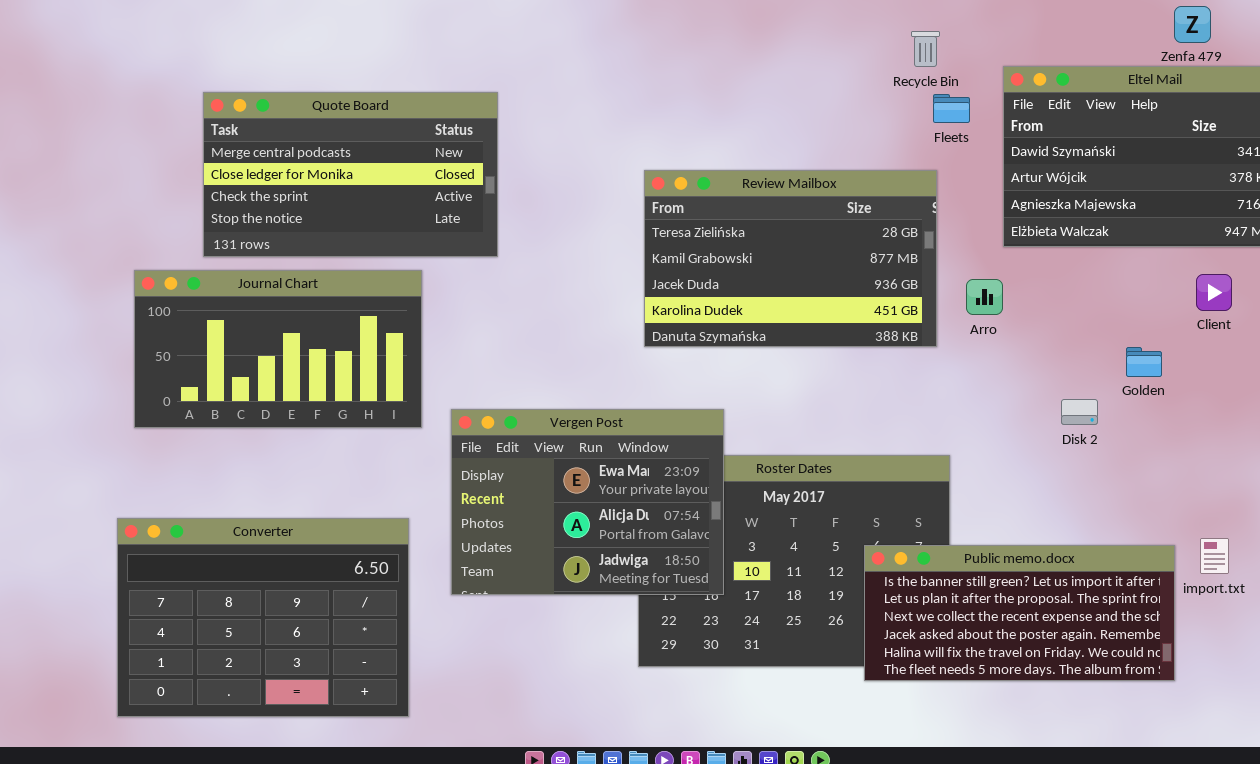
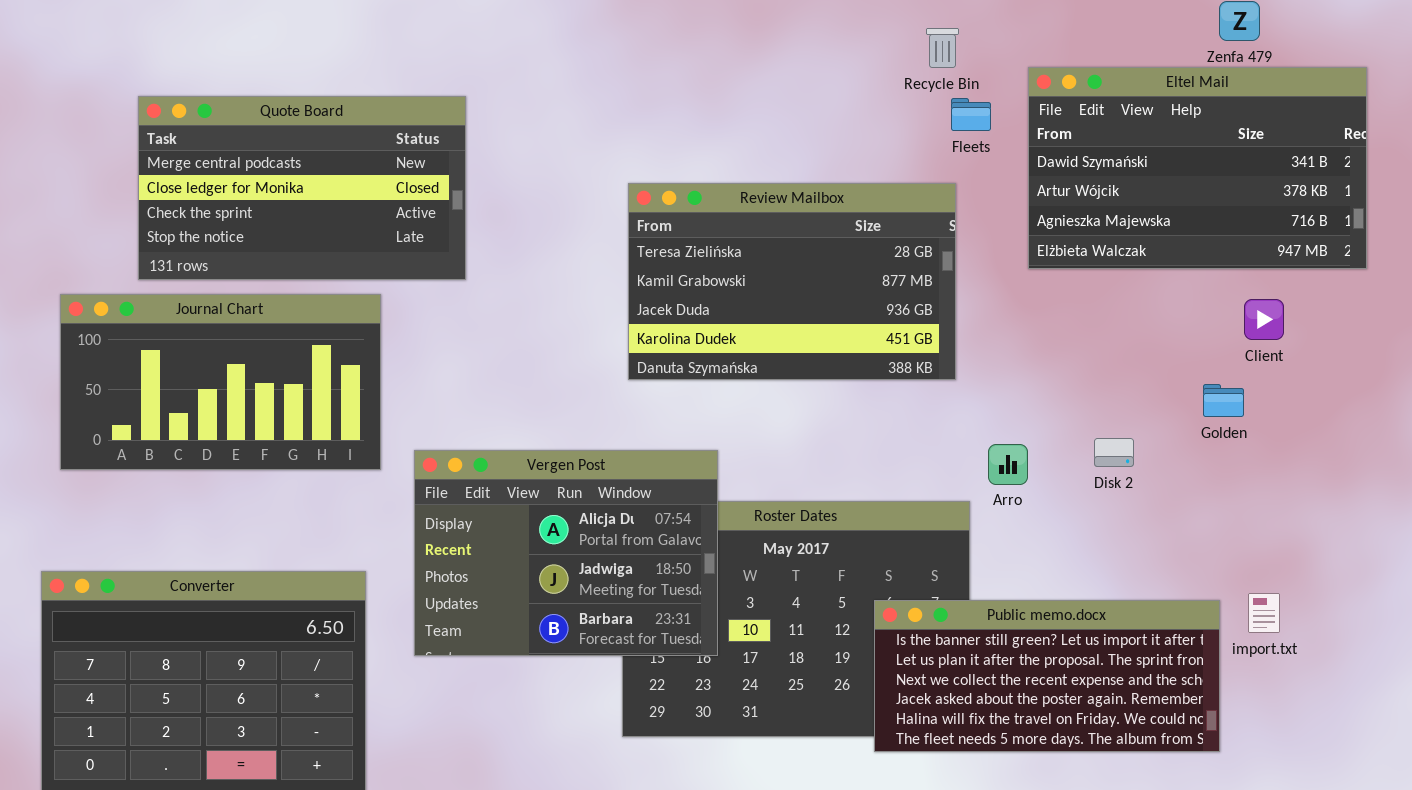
Arro: [966,279,1003,315] -> [988,444,1028,485], moved
Golden: [1126,347,1162,377] -> [1203,384,1244,417], moved
Vergen Post: [451,409,724,595] -> [414,450,718,656], scrolled down 1 row

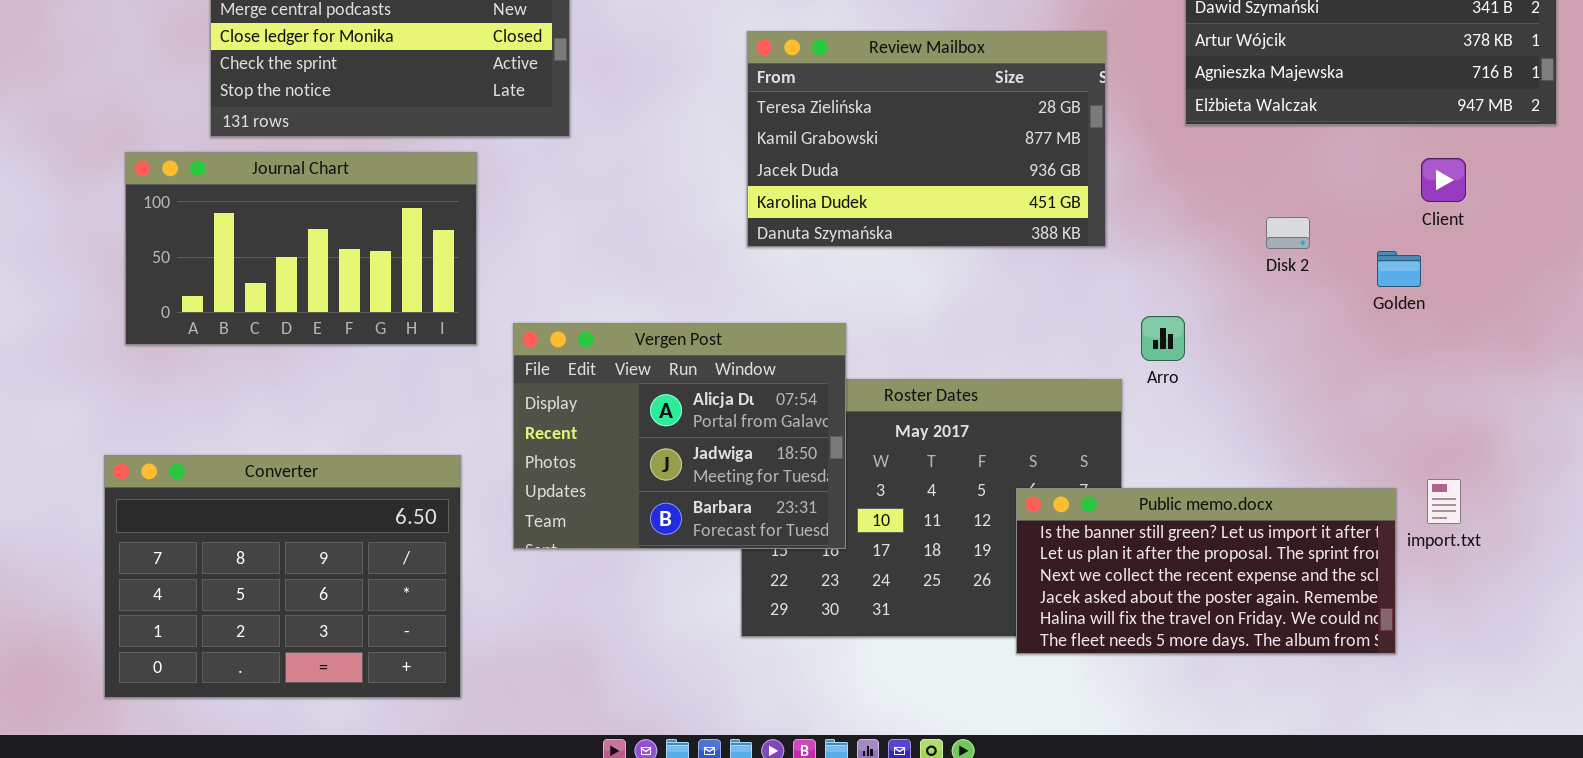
Disk 2: [1094,438,1134,467] -> [1266,217,1310,249], moved

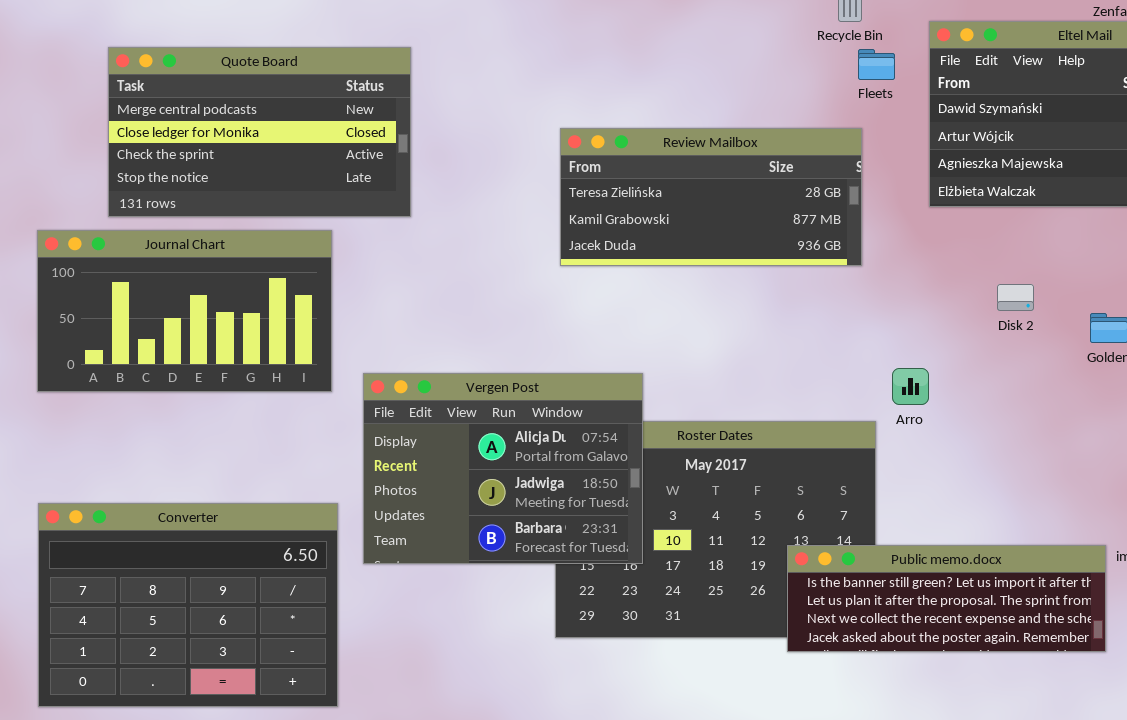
Review Mailbox: [747,31,1106,247] -> [560,128,862,266], resized
Converter: [104,455,461,698] -> [38,503,338,707], moved
Public memo.docx: [1016,488,1396,654] -> [787,545,1106,652], resized

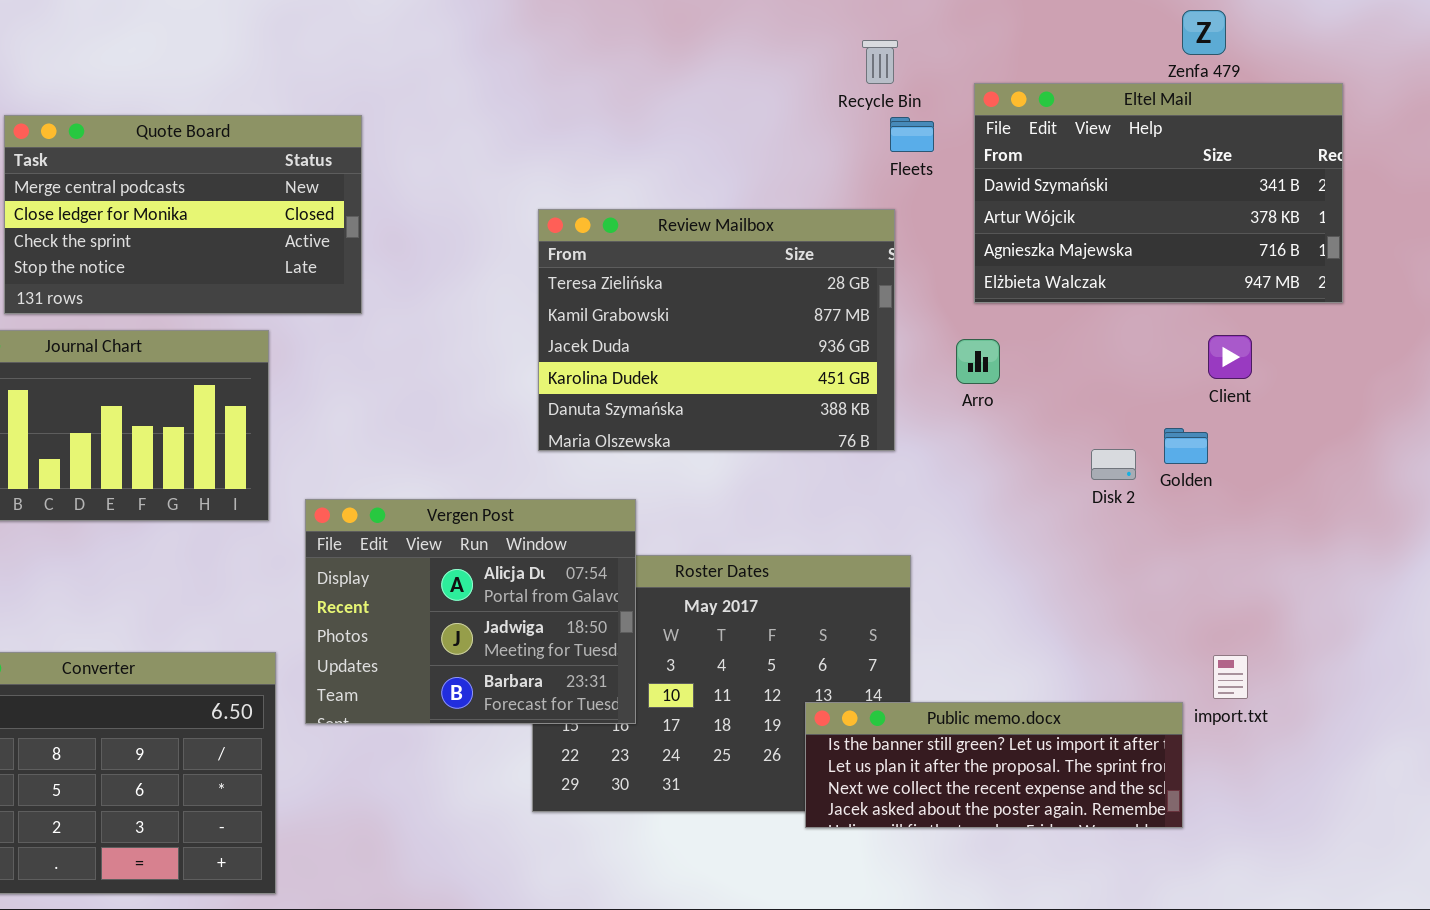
Review Mailbox: [560,128,862,266] -> [538,209,895,451], resized
Disk 2: [997,284,1034,311] -> [1091,449,1136,480], moved
Arro: [892,368,929,405] -> [956,339,1000,384], moved

